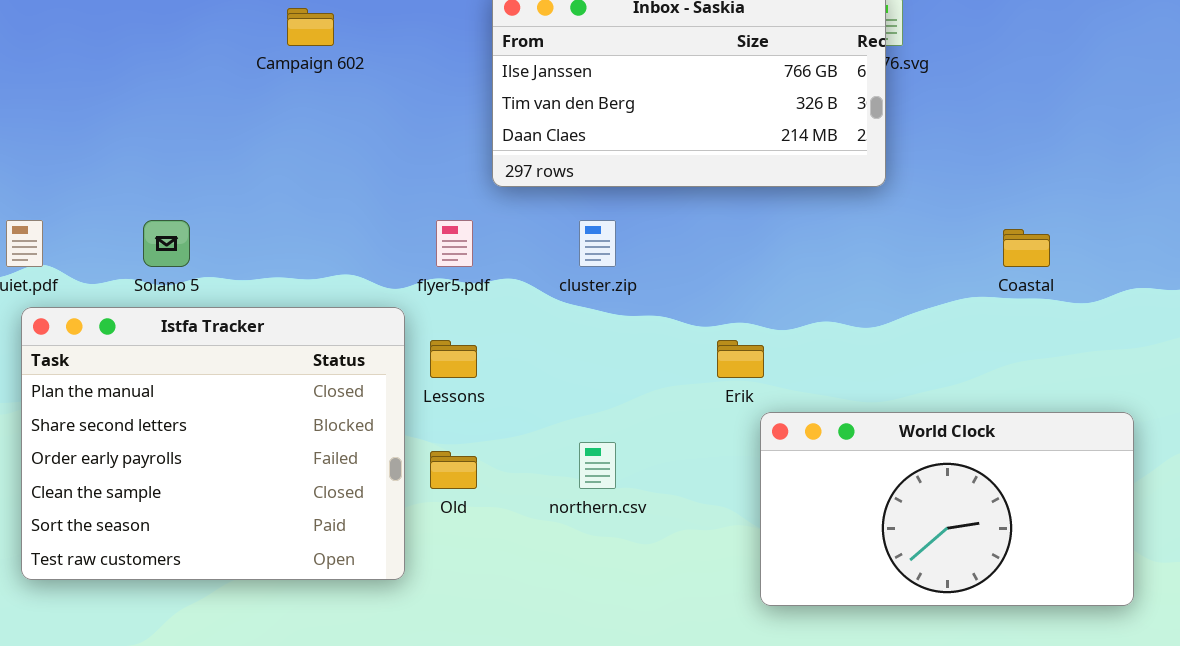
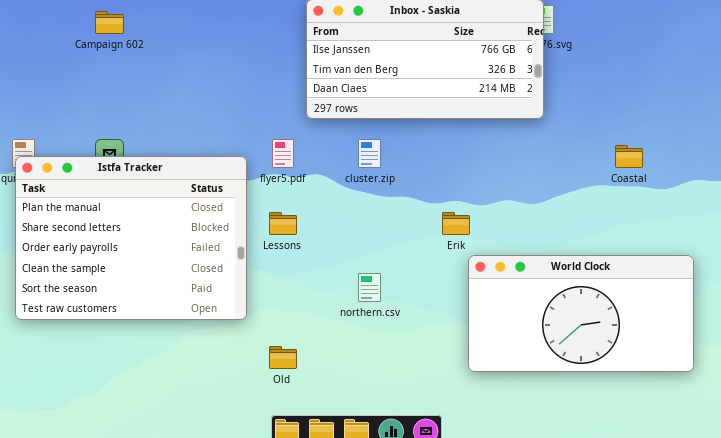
Campaign 602: [287,8,334,46] -> [95,11,124,34], moved
Istfa Tracker: [21,307,405,580] -> [15,156,247,320], moved
Old: [430,451,477,489] -> [269,346,297,369], moved

